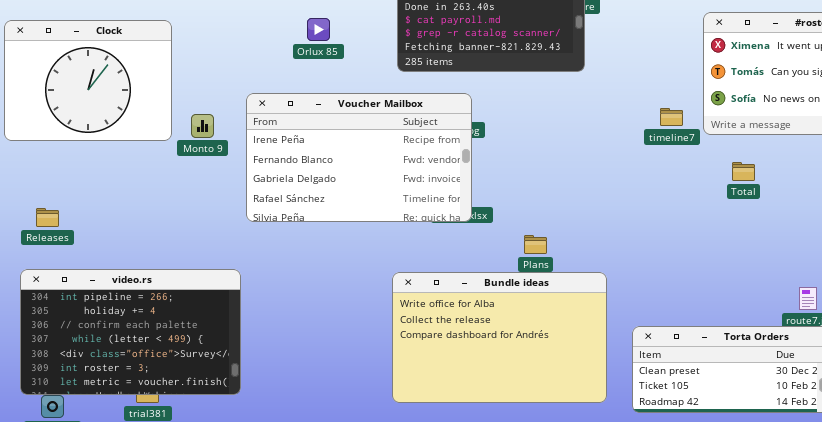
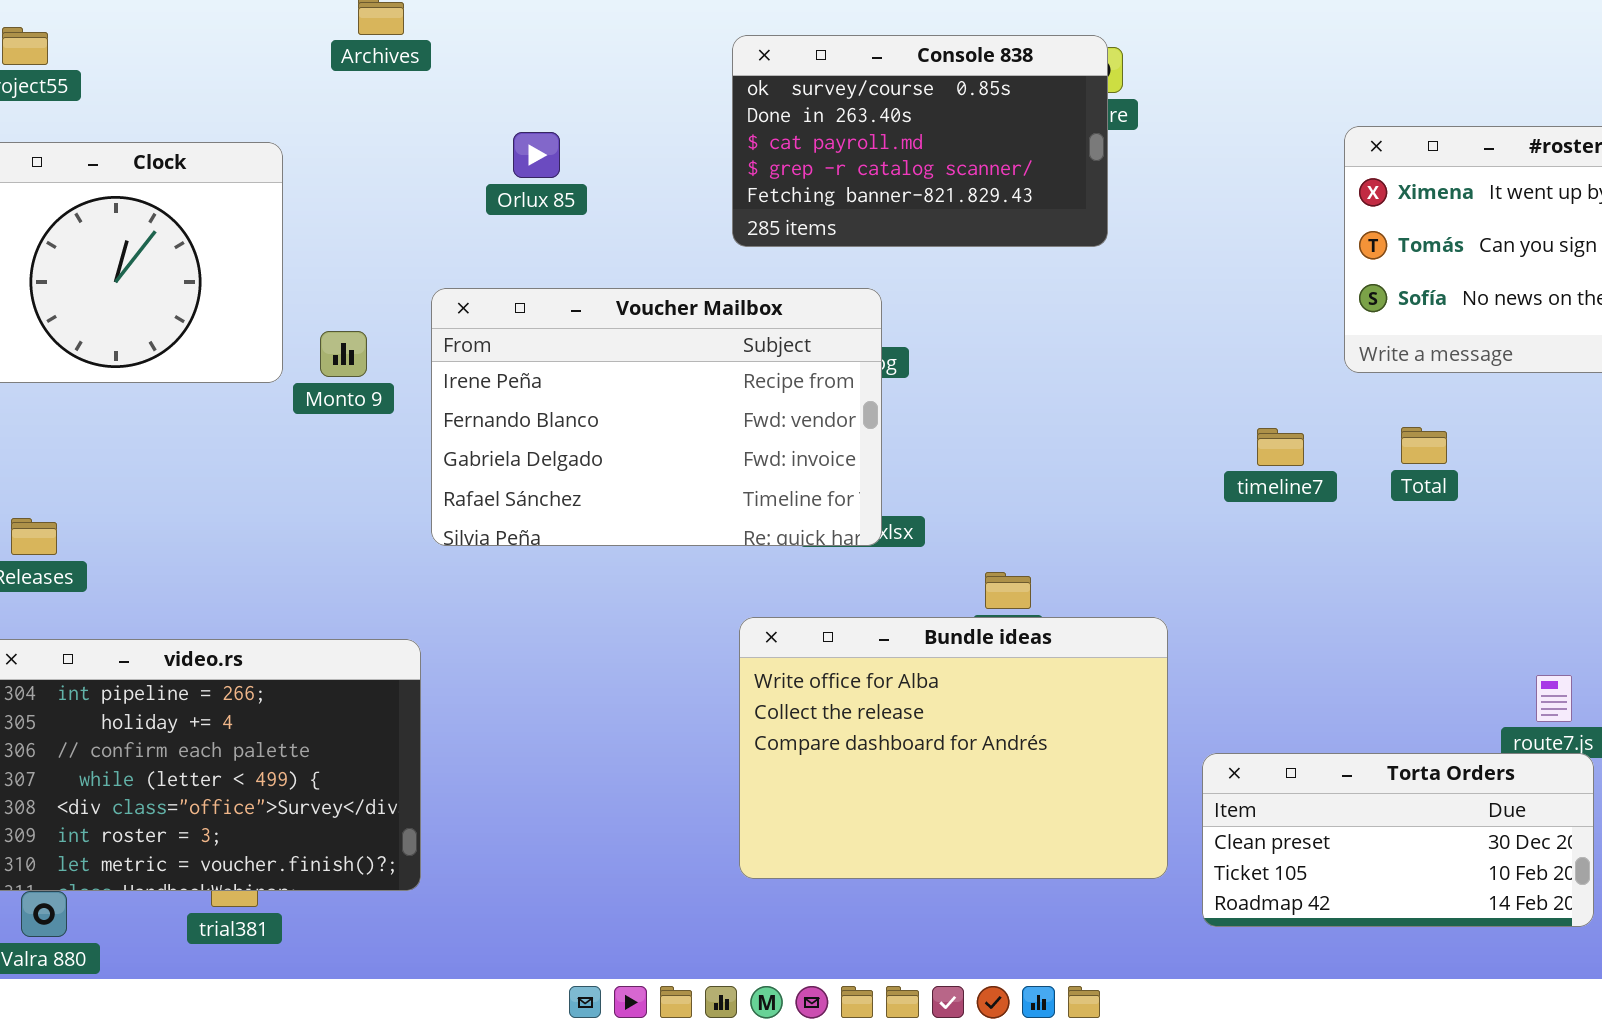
Orlux 85: [307,18,330,41] -> [513,132,560,178], moved
timeline7: [660,108,683,126] -> [1257,428,1304,466], moved
Bundle ideas: [392,272,607,403] -> [739,617,1168,879], moved

